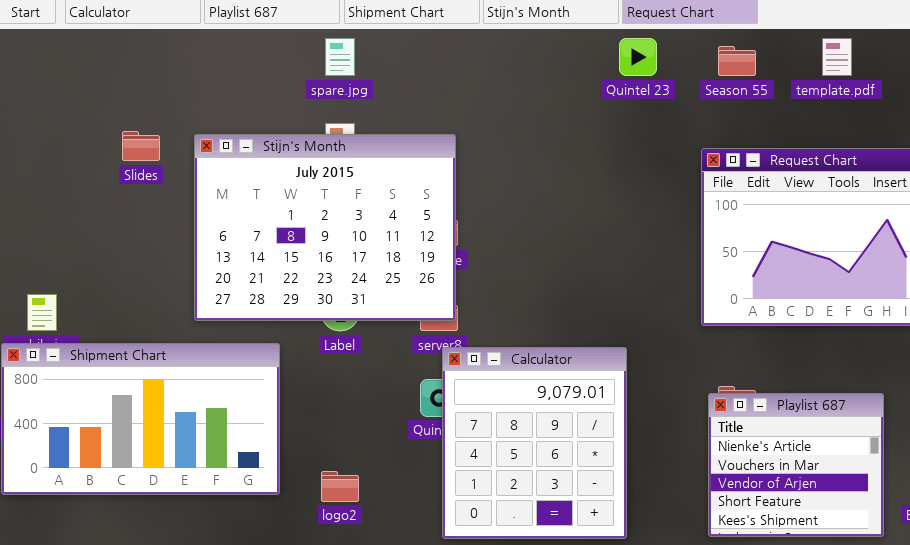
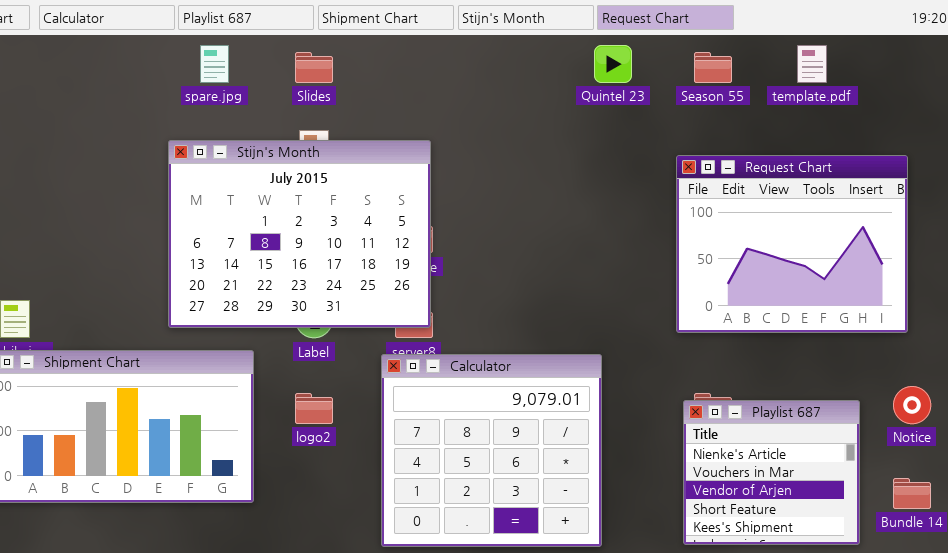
spare.jpg: [325,38,355,76] -> [200,45,229,83], moved
Slides: [122,131,160,161] -> [295,52,333,83], moved
Calculator: [442,347,627,539] -> [381,354,602,547], resized
logo2: [321,471,359,502] -> [295,393,333,424], moved

